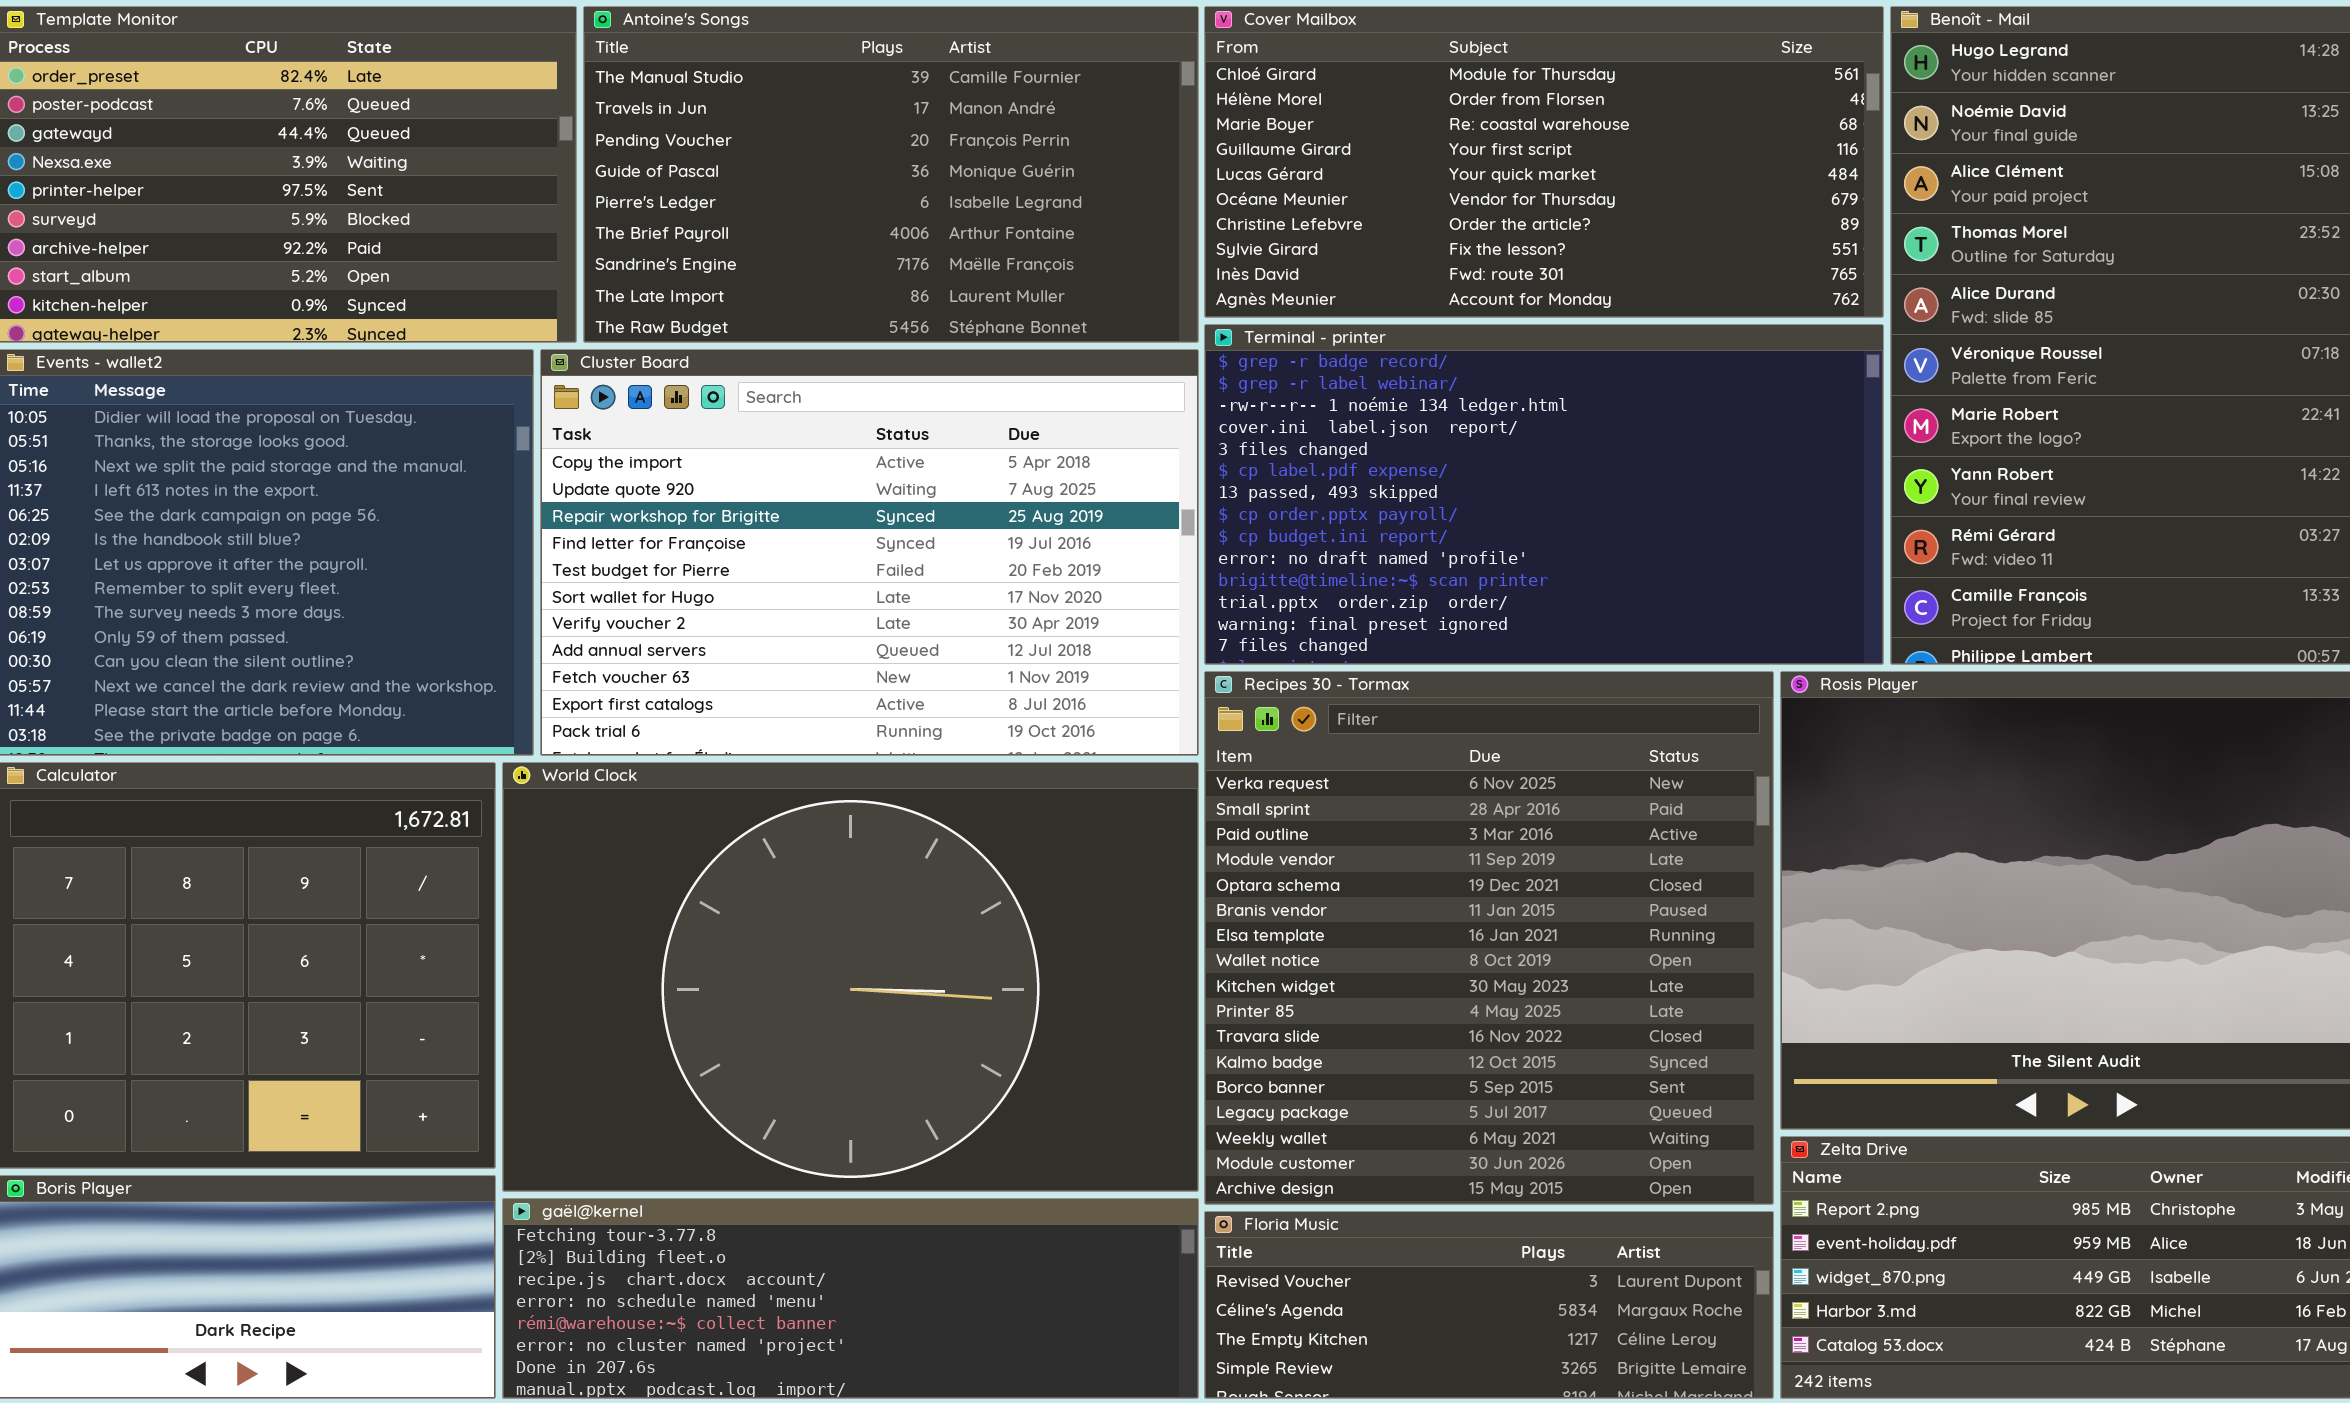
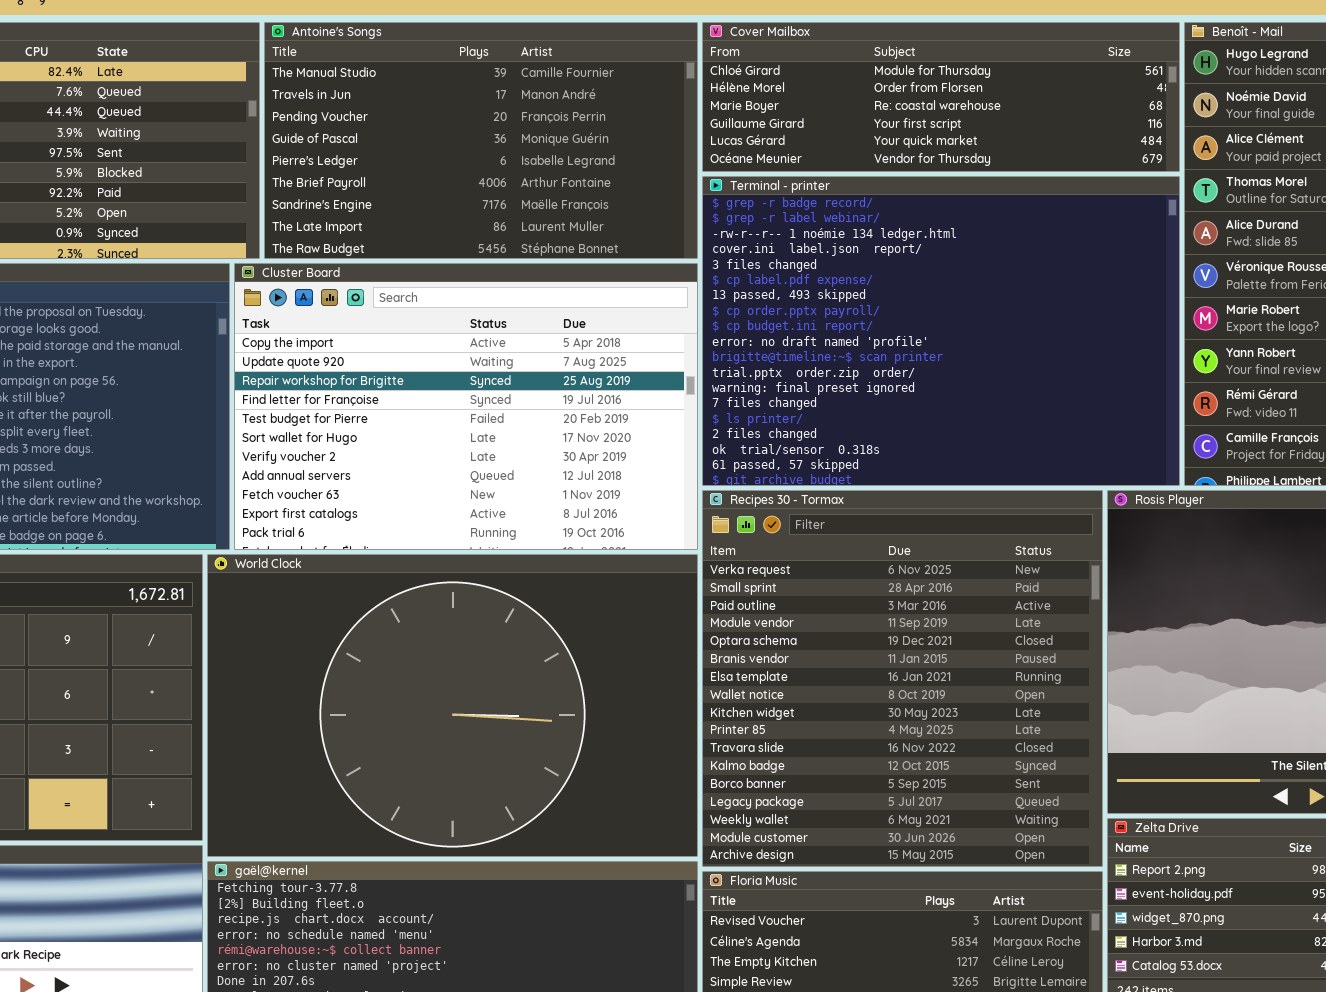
Cover Mailbox: [1204,6,1884,318] -> [702,22,1180,172], resized
Terminal - printer: [1204,324,1884,665] -> [702,176,1180,486], resized

